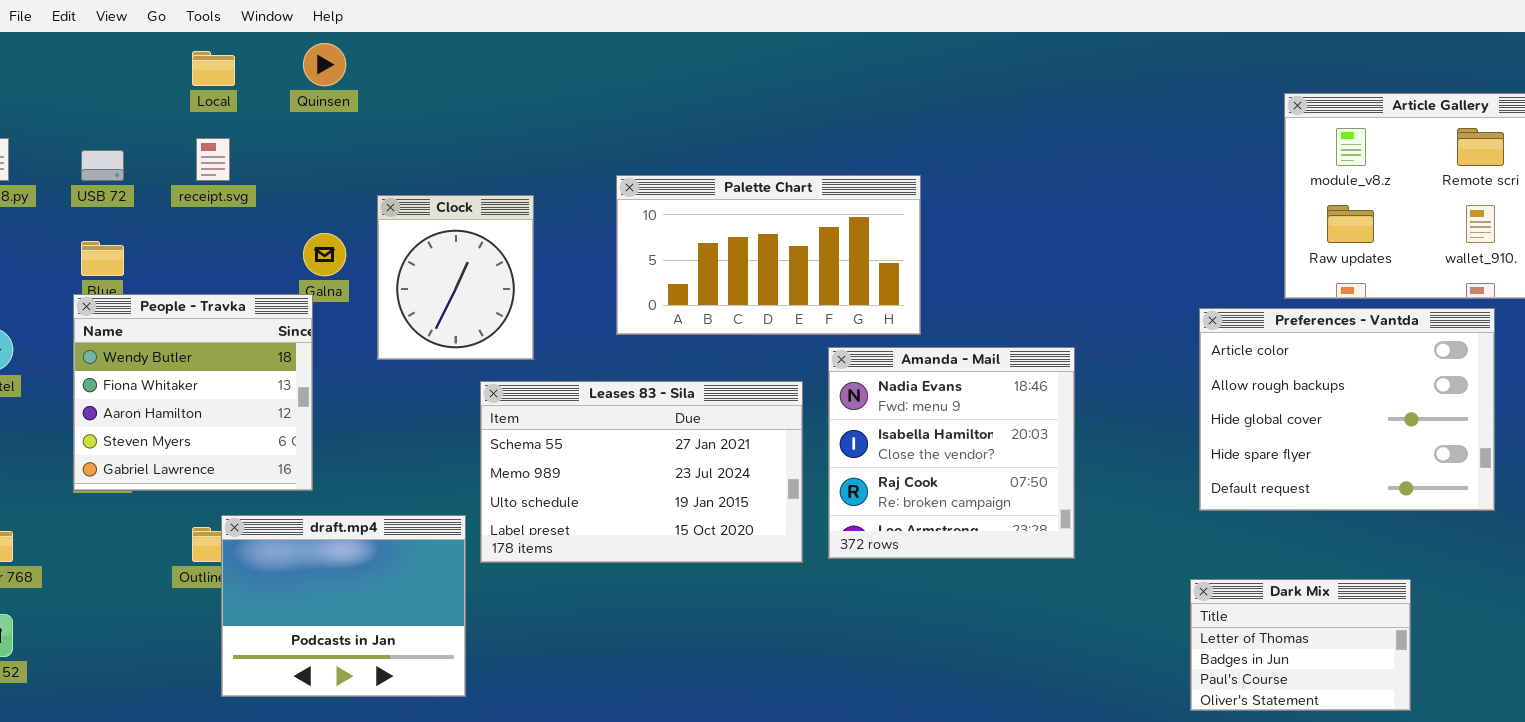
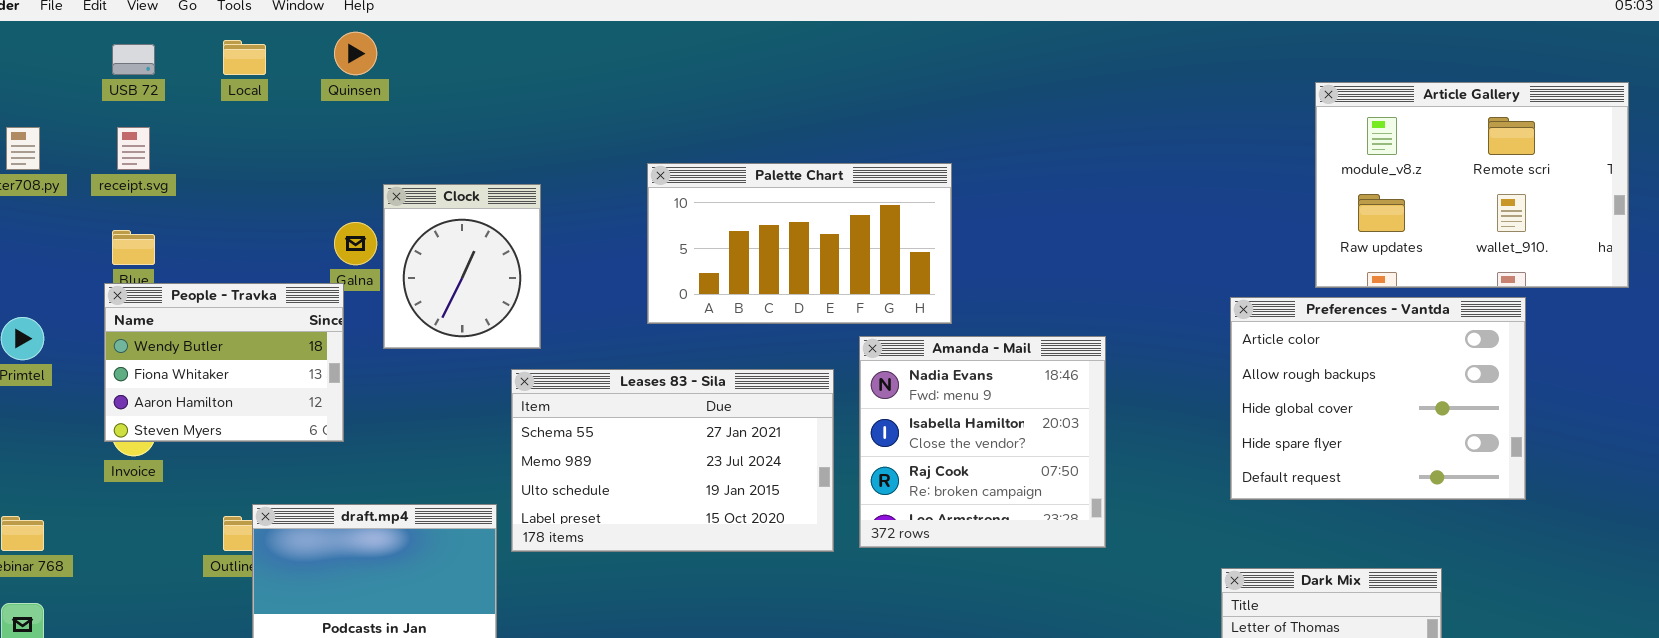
receipt.svg: [196,138,230,181] -> [117,127,150,170], moved
USB 72: [81,150,124,181] -> [112,44,155,75], moved
Clock: [377,195,534,360] -> [383,184,541,349], moved
People - Travka: [73,294,313,491] -> [104,283,344,442], resized

